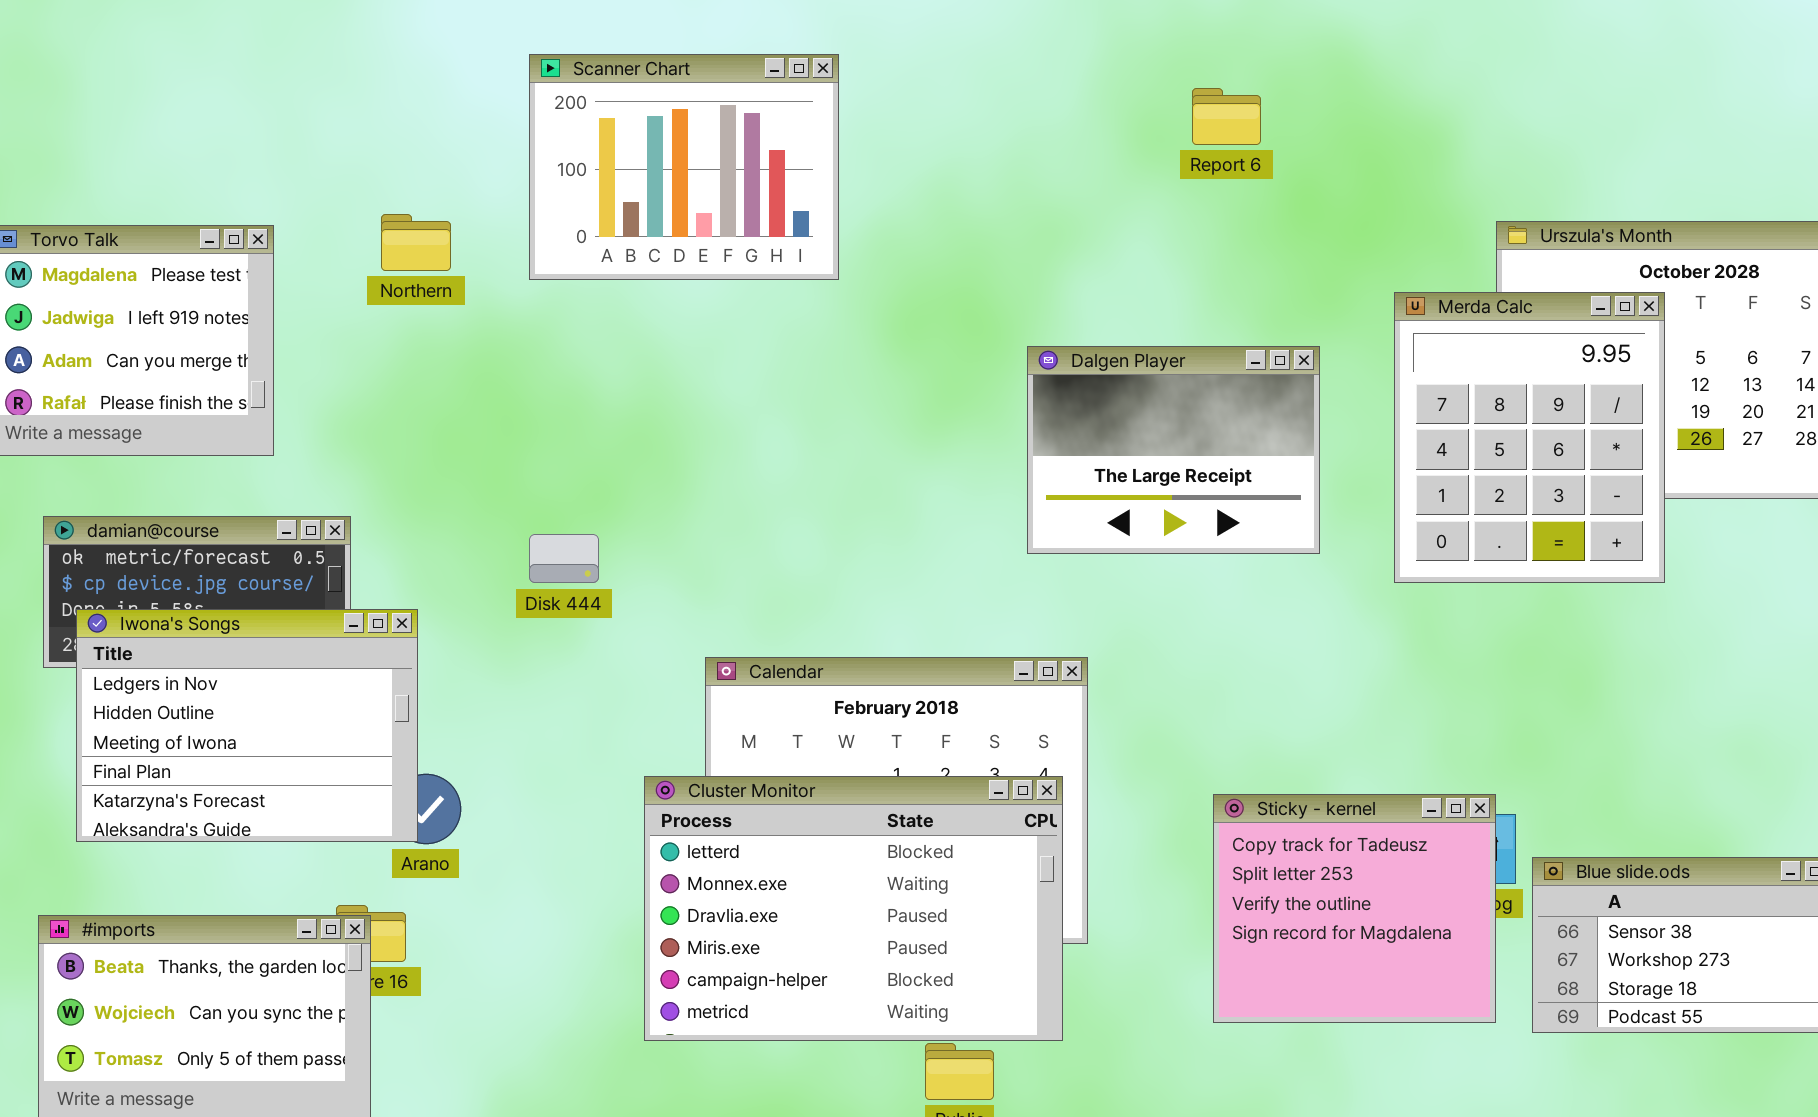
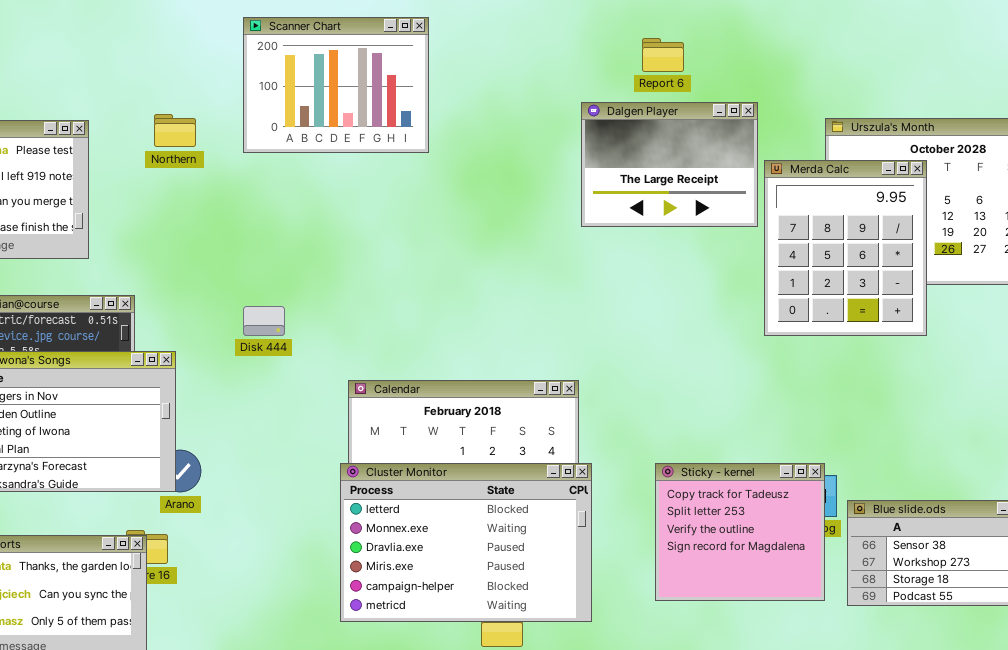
Dalgen Player: [1027,346,1320,554] -> [581,102,758,227], moved
Cluster Monitor: [644,776,1063,1041] -> [340,463,592,622], moved

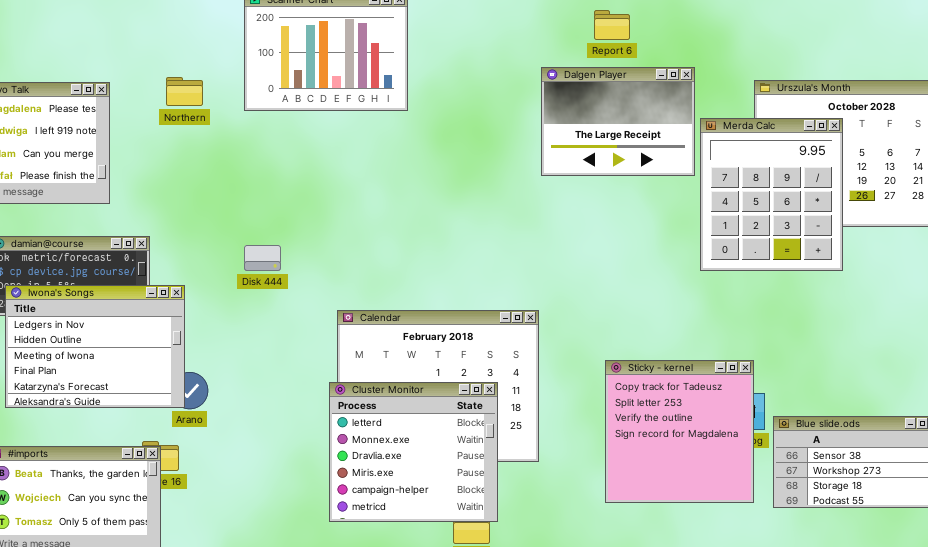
Cluster Monitor: [340,463,592,622] -> [329,382,498,522], resized
Sticky - kernel: [655,463,825,601] -> [605,360,754,503], resized

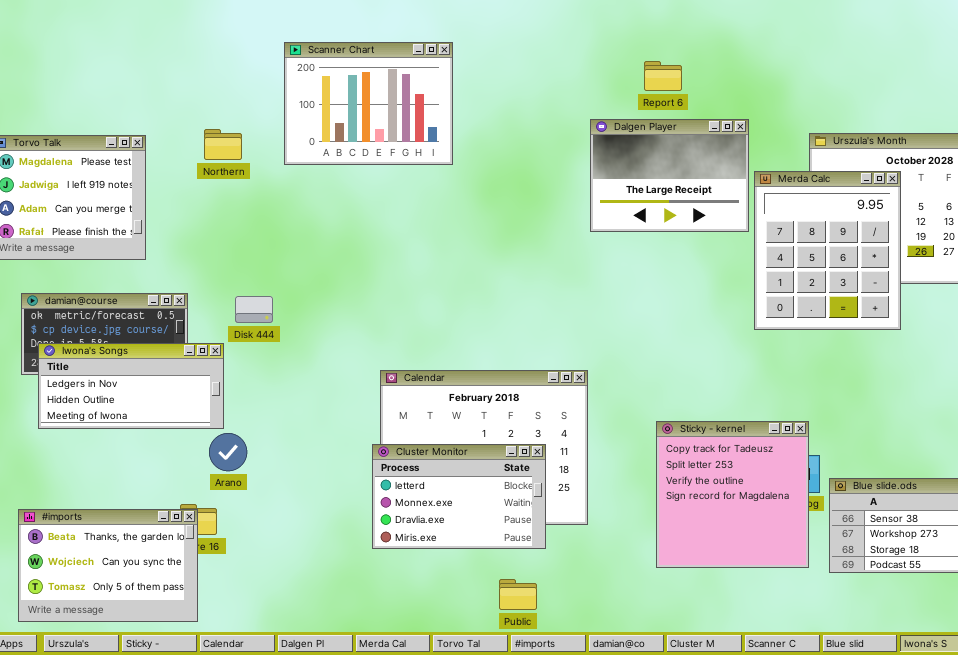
Disk 444: [244,245,281,271] -> [235,296,273,323], moved
Iwona's Songs: [5,285,185,408] -> [38,343,224,429], resized
Cluster Monitor: [329,382,498,522] -> [372,444,546,549], resized

